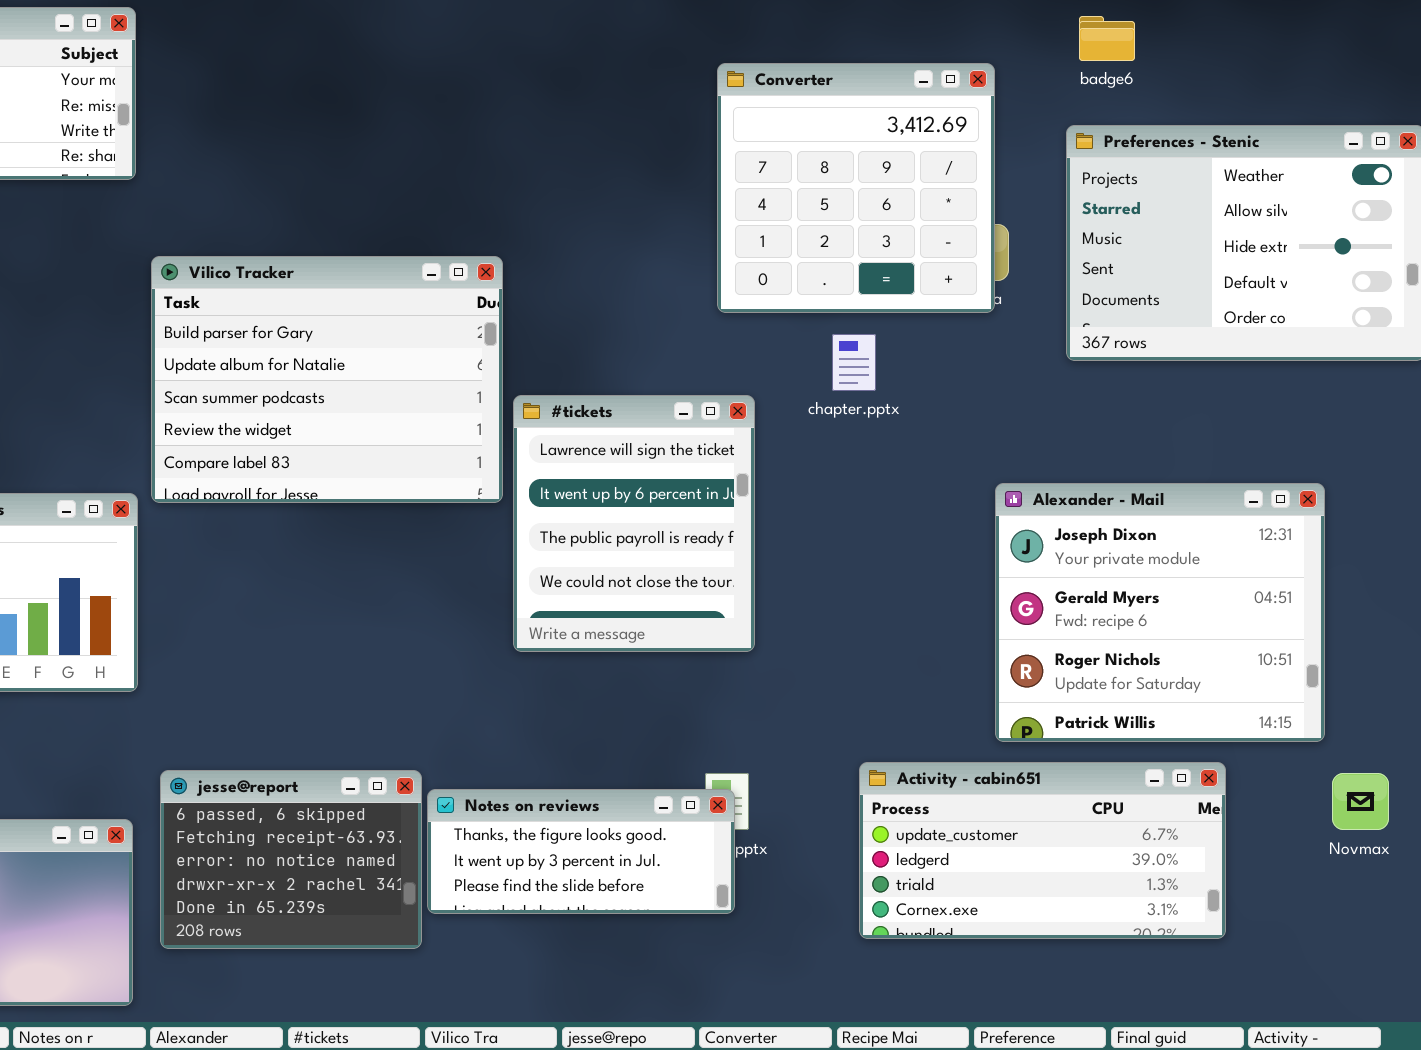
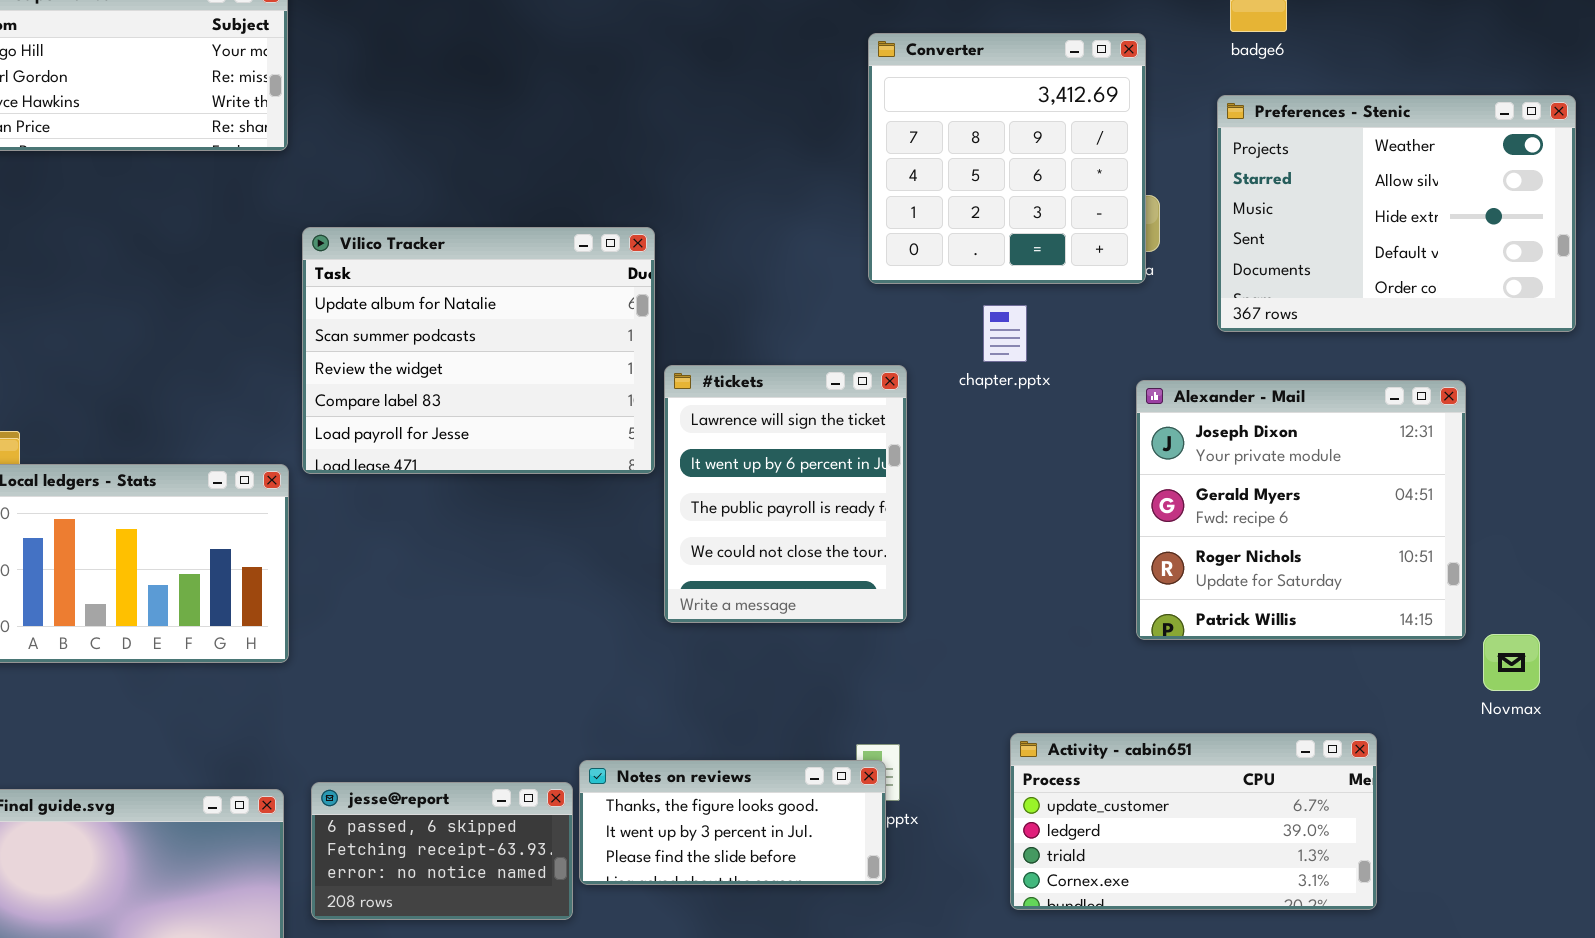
Vilico Tracker: [151,256,503,503] -> [302,227,655,474], scrolled down 1 row
Alexander - Mail: [995,483,1325,742] -> [1136,380,1466,640], moved
jesse@report: [160,770,422,949] -> [311,782,573,920], resized
Novmax: [1332,773,1389,830] -> [1483,634,1540,691], moved

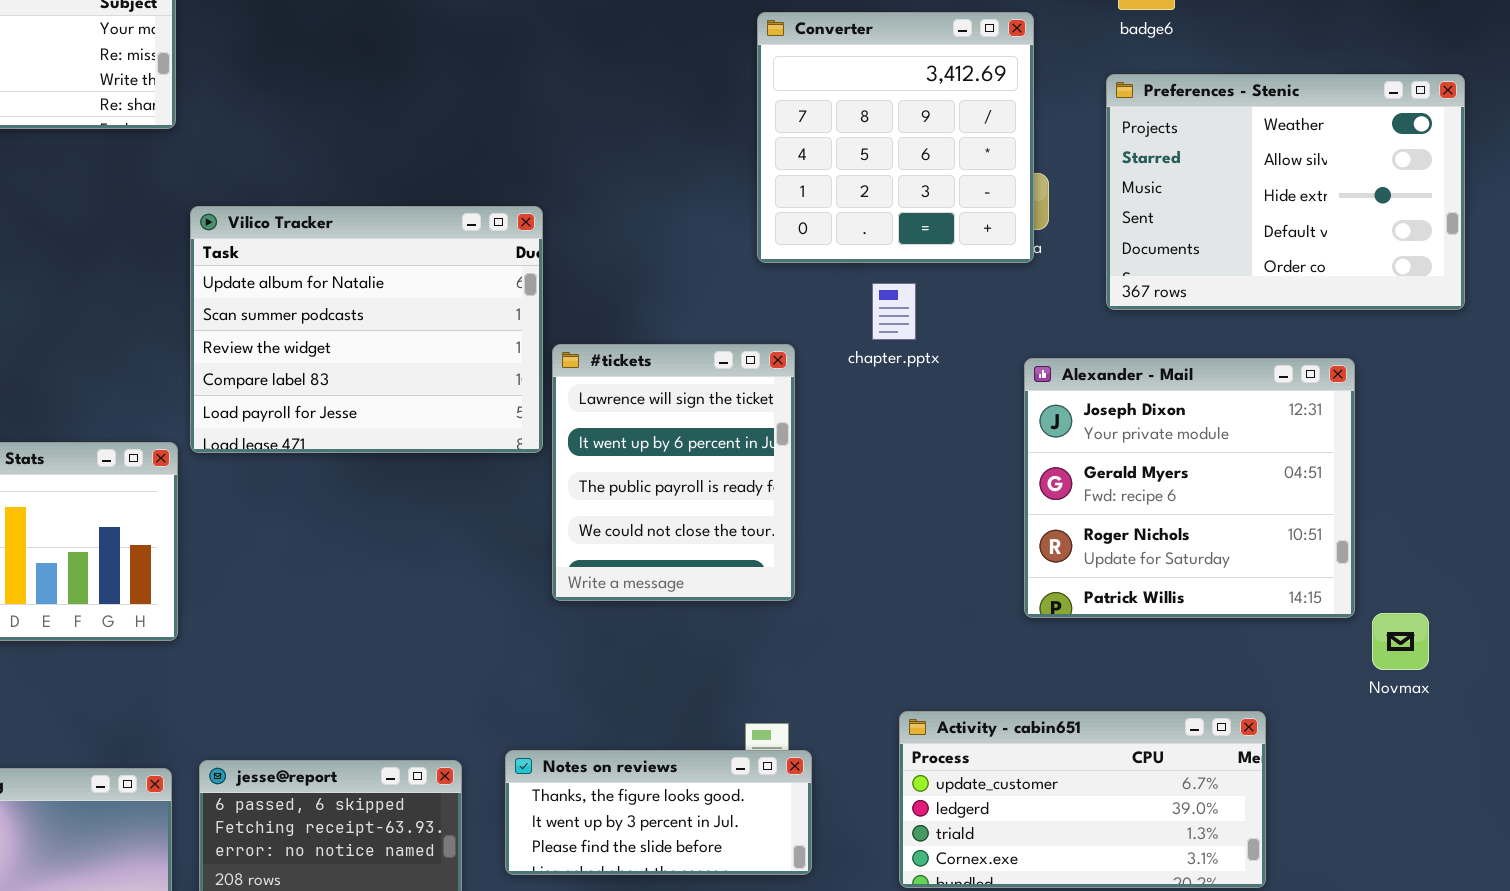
Notes on reviews: [579,760,886,885] -> [505,750,812,875], moved

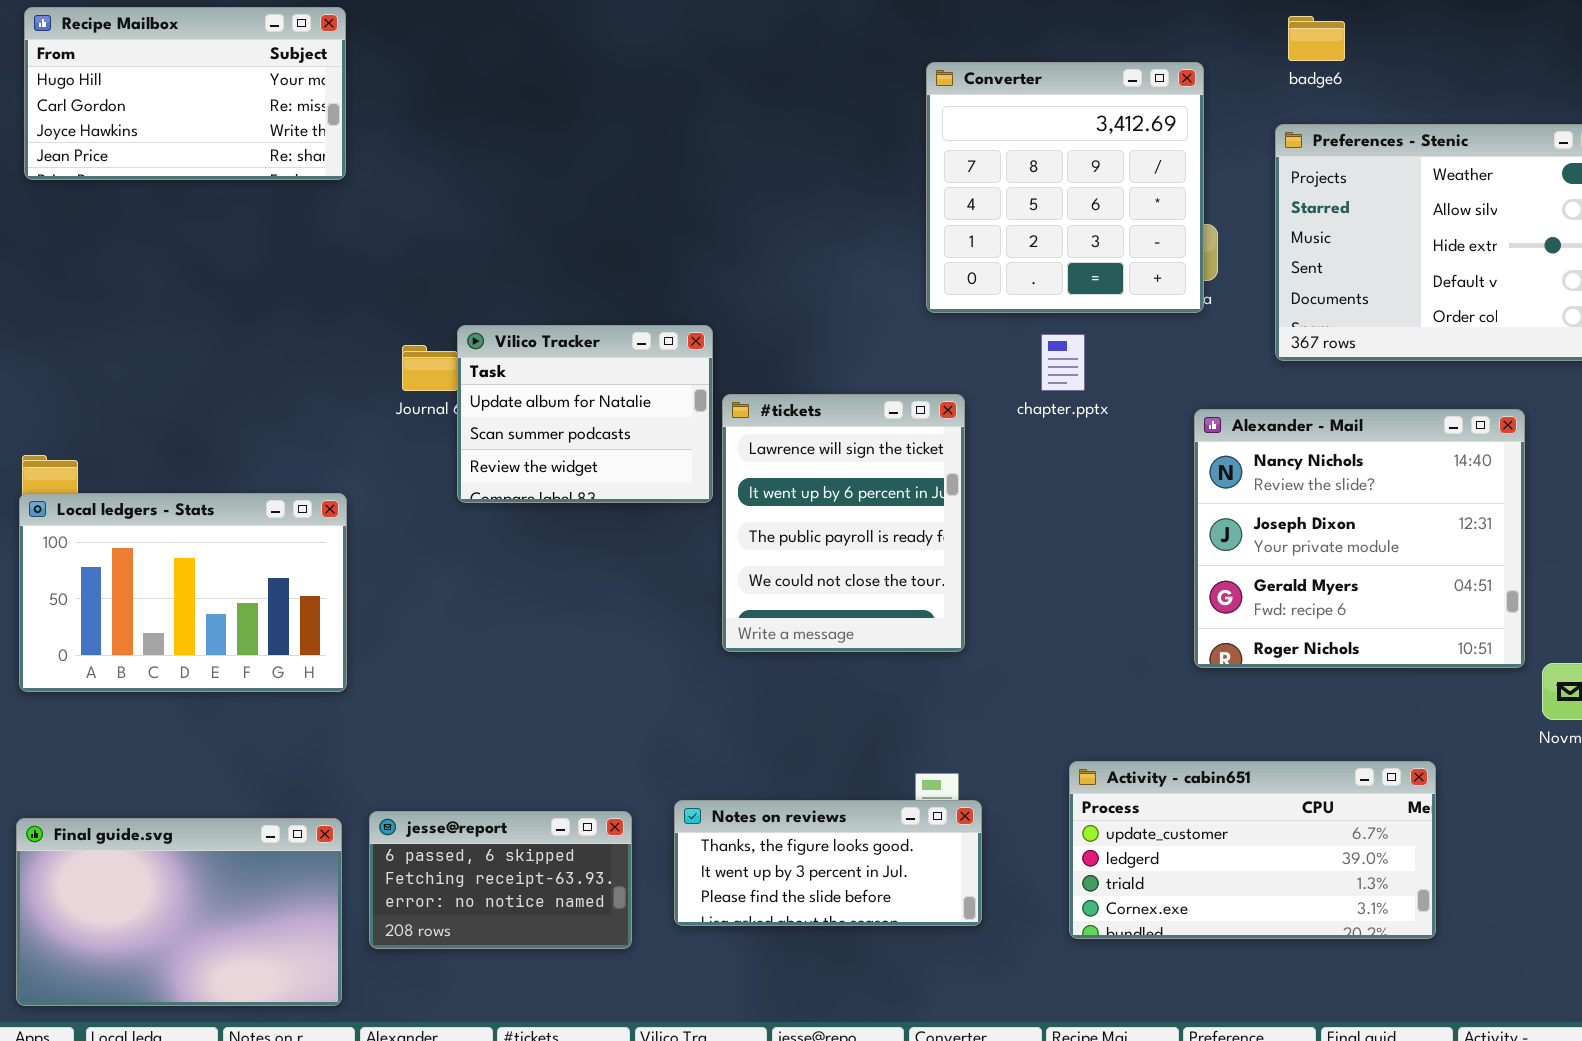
Vilico Tracker: [190,206,543,453] -> [457,325,713,503], resized
Alexander - Mail: [1024,358,1355,618] -> [1194,409,1525,668], scrolled up 1 row

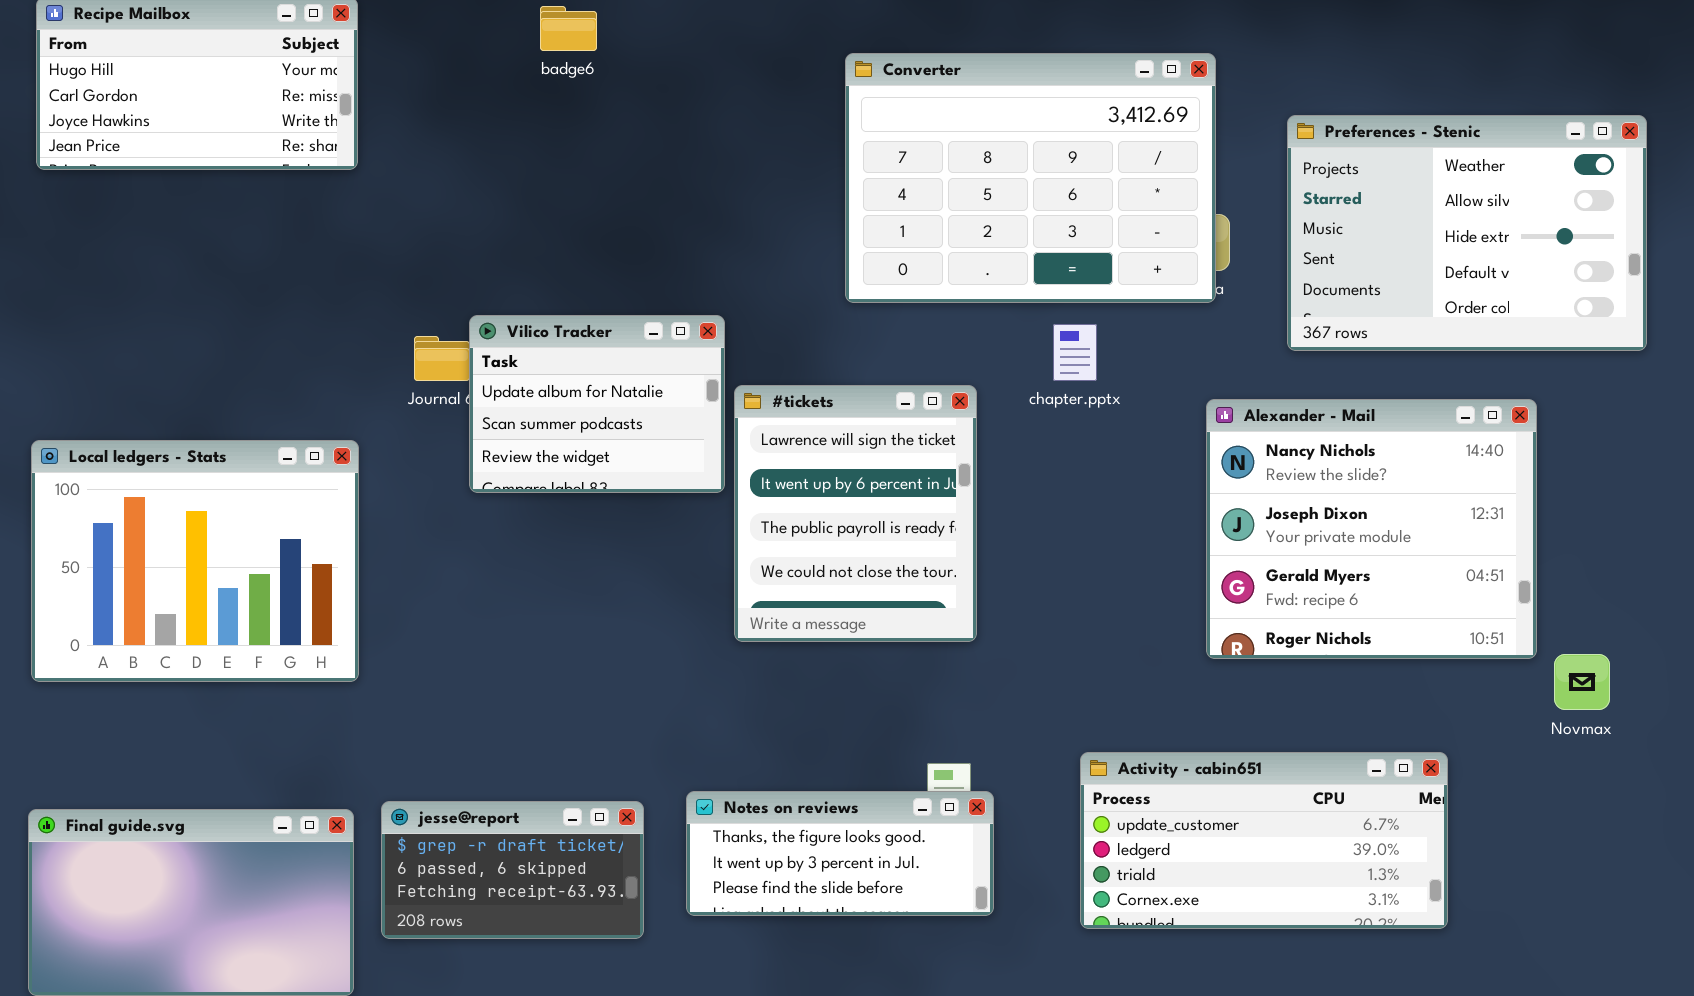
badge6: [1288,16,1345,61] -> [540,6,597,51], moved
Converter: [926,62,1204,313] -> [845,53,1216,303], resized
Local ledgers - Stats: [19,493,347,692] -> [31,440,359,682], resized
jesse@report: [369,811,632,949] -> [381,801,644,939], scrolled up 1 row

